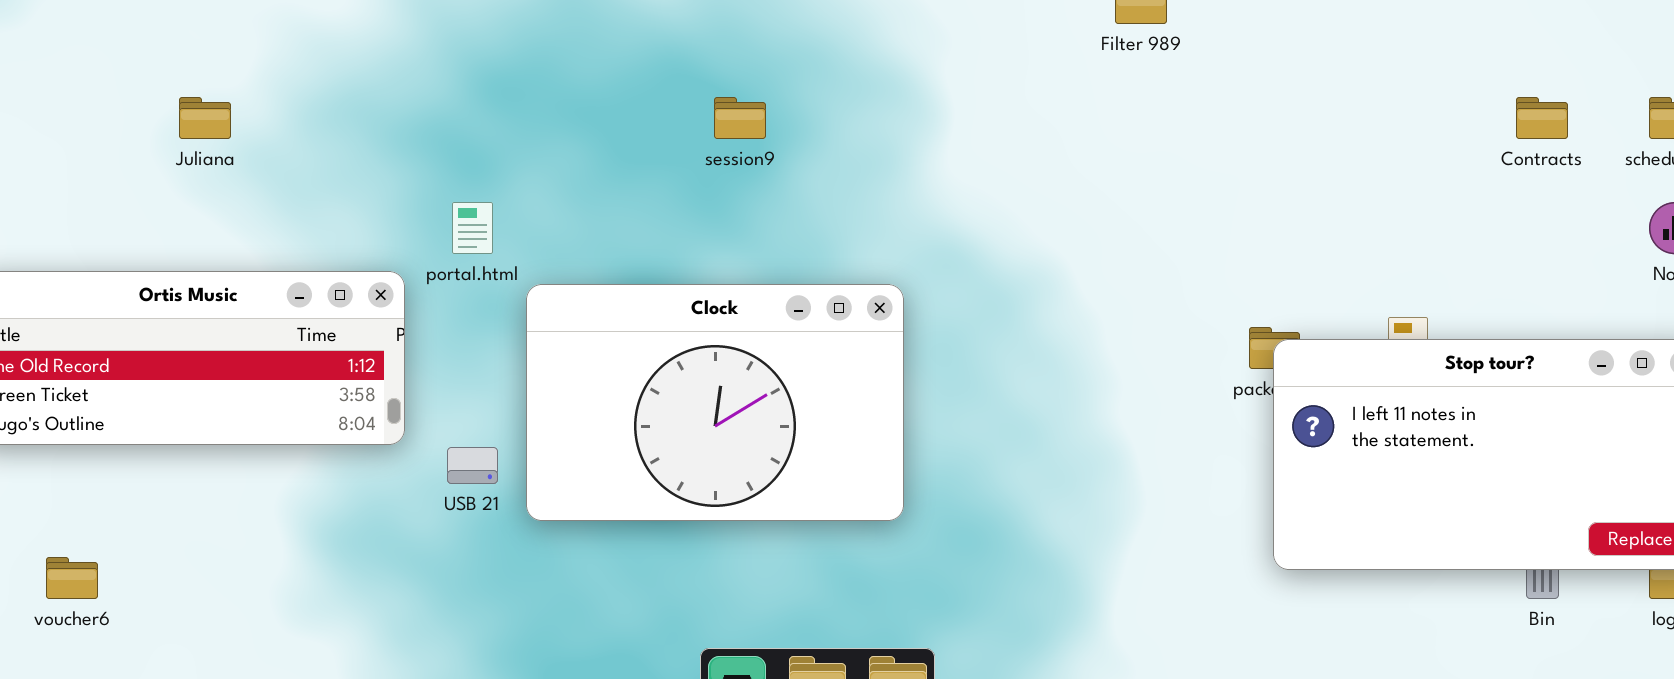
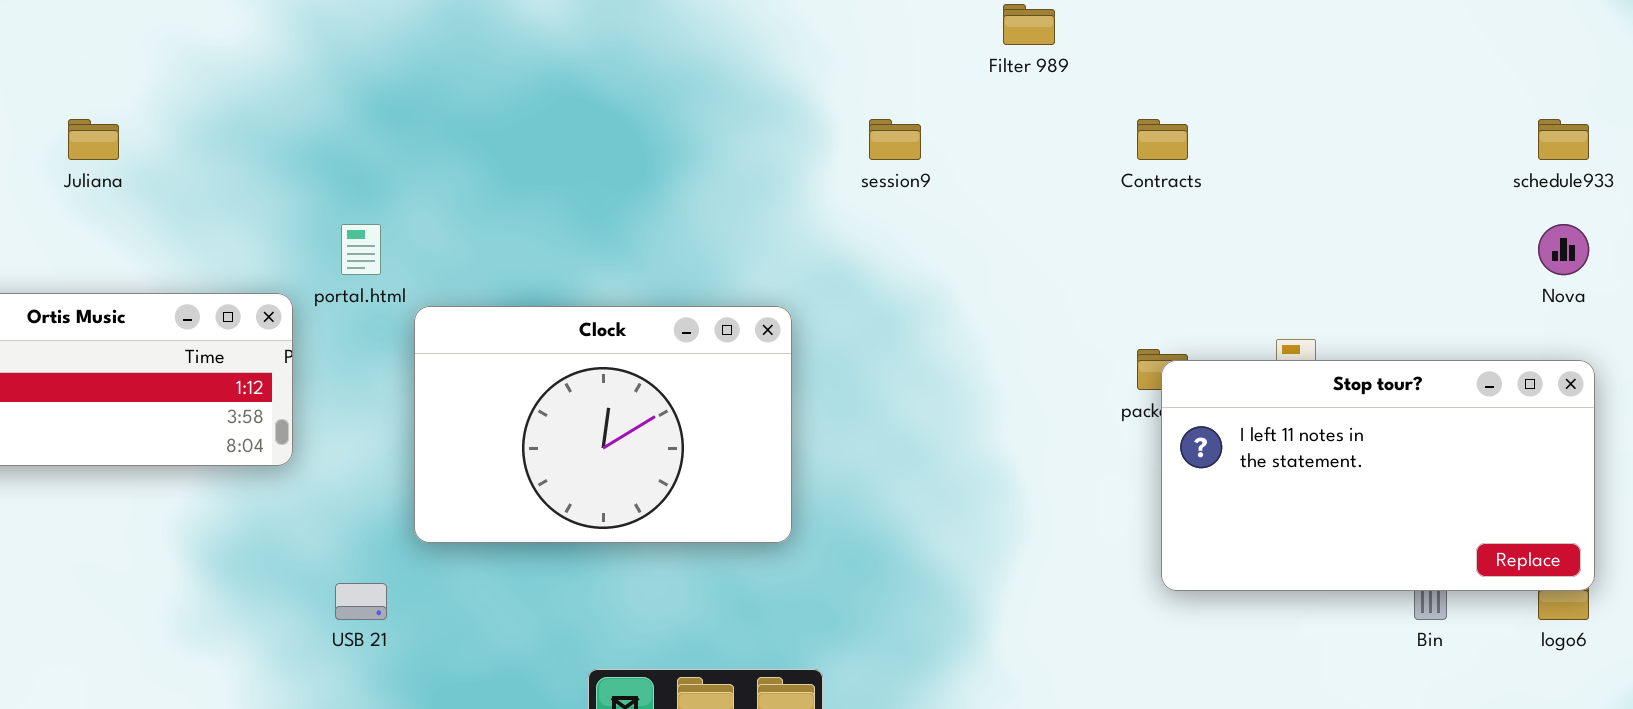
session9: [714,97,766,139] -> [869,119,921,160], moved
Contracts: [1516,97,1568,139] -> [1137,119,1188,160], moved
USB 21: [447,447,498,484] -> [335,583,387,620], moved

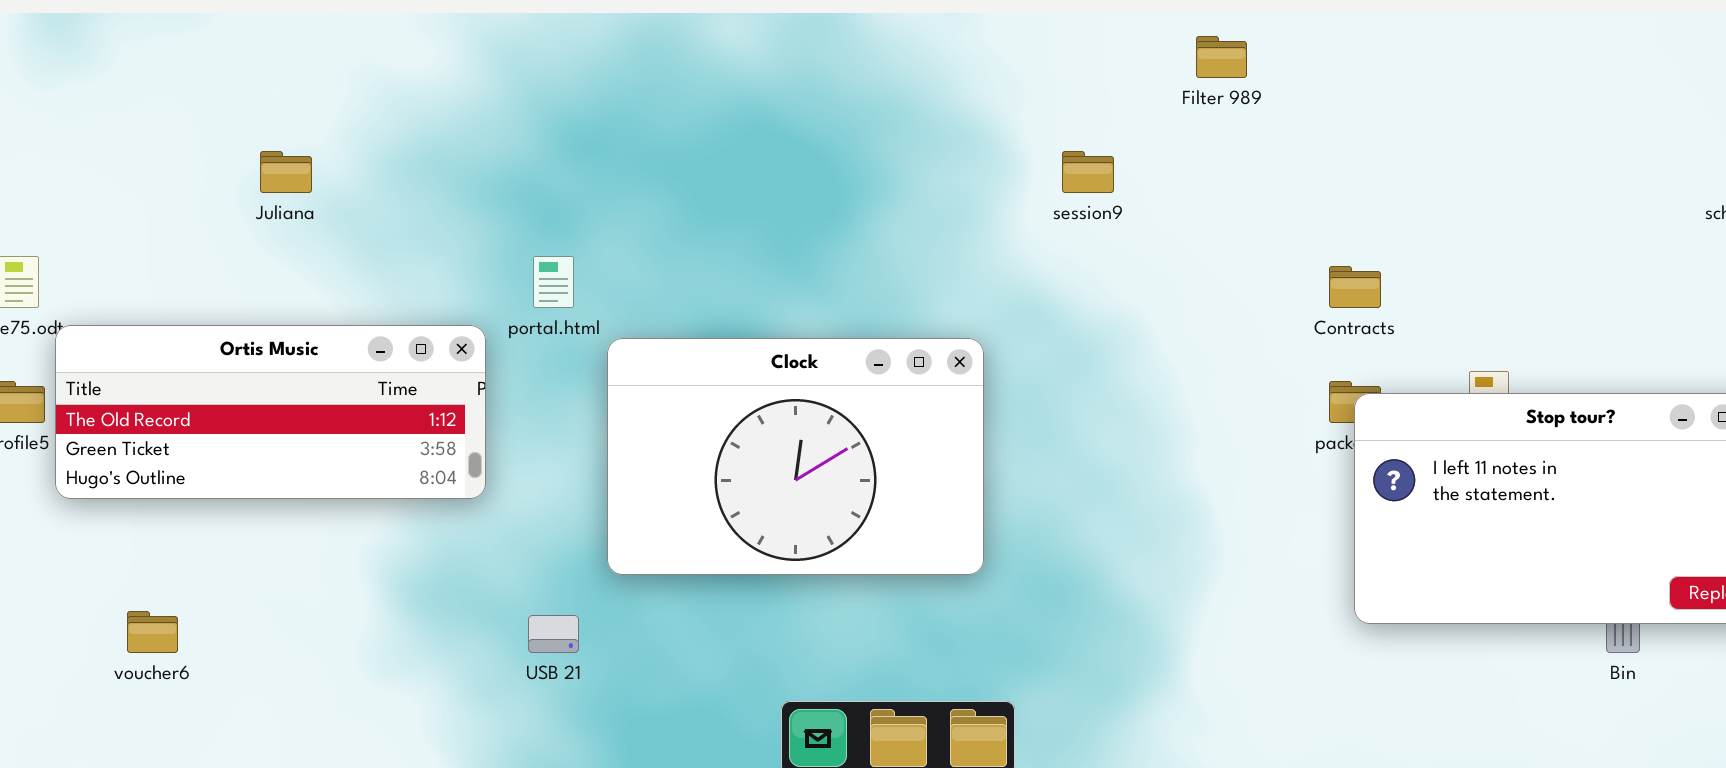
Contracts: [1137,119,1188,160] -> [1329,266,1381,308], moved

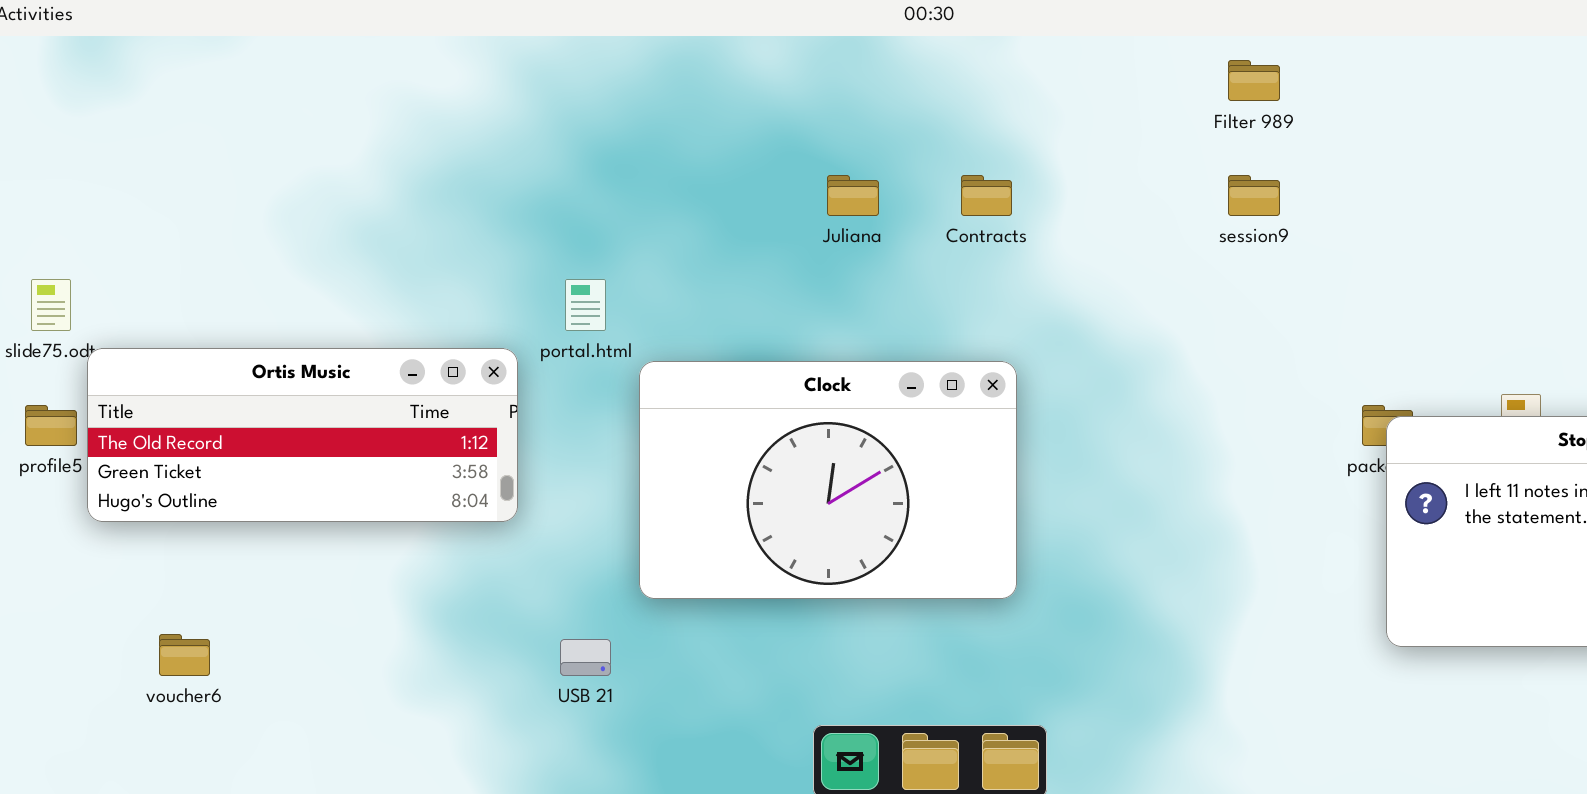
Juliana: [260,151,312,193] -> [827,175,879,216], moved
session9: [1062,151,1114,193] -> [1228,175,1280,216], moved
Contracts: [1329,266,1381,308] -> [961,175,1012,216], moved

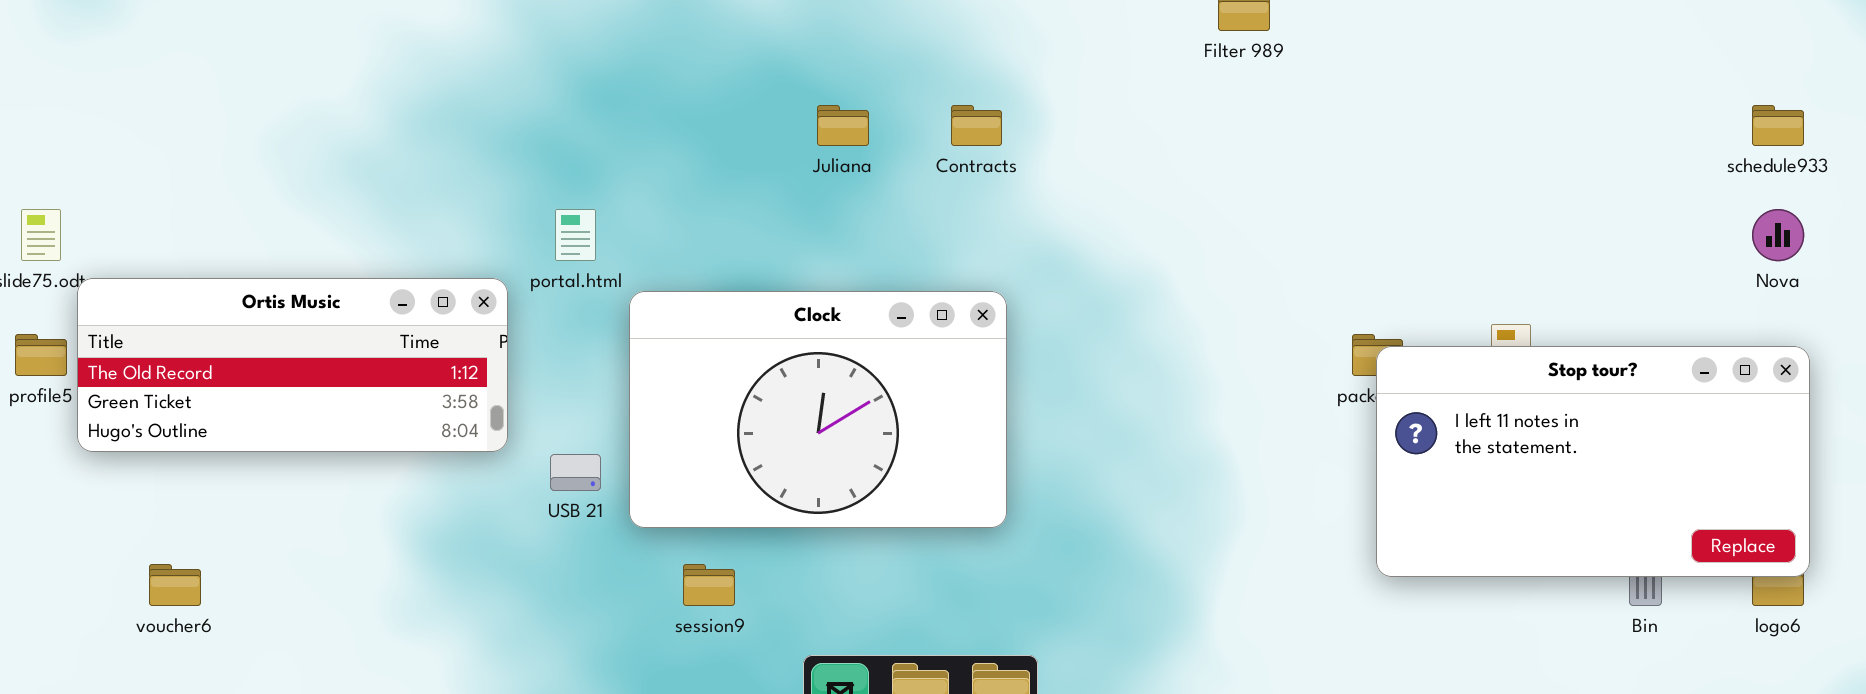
session9: [1228,175,1280,216] -> [683,564,735,606], moved
USB 21: [560,639,611,676] -> [550,454,601,491], moved

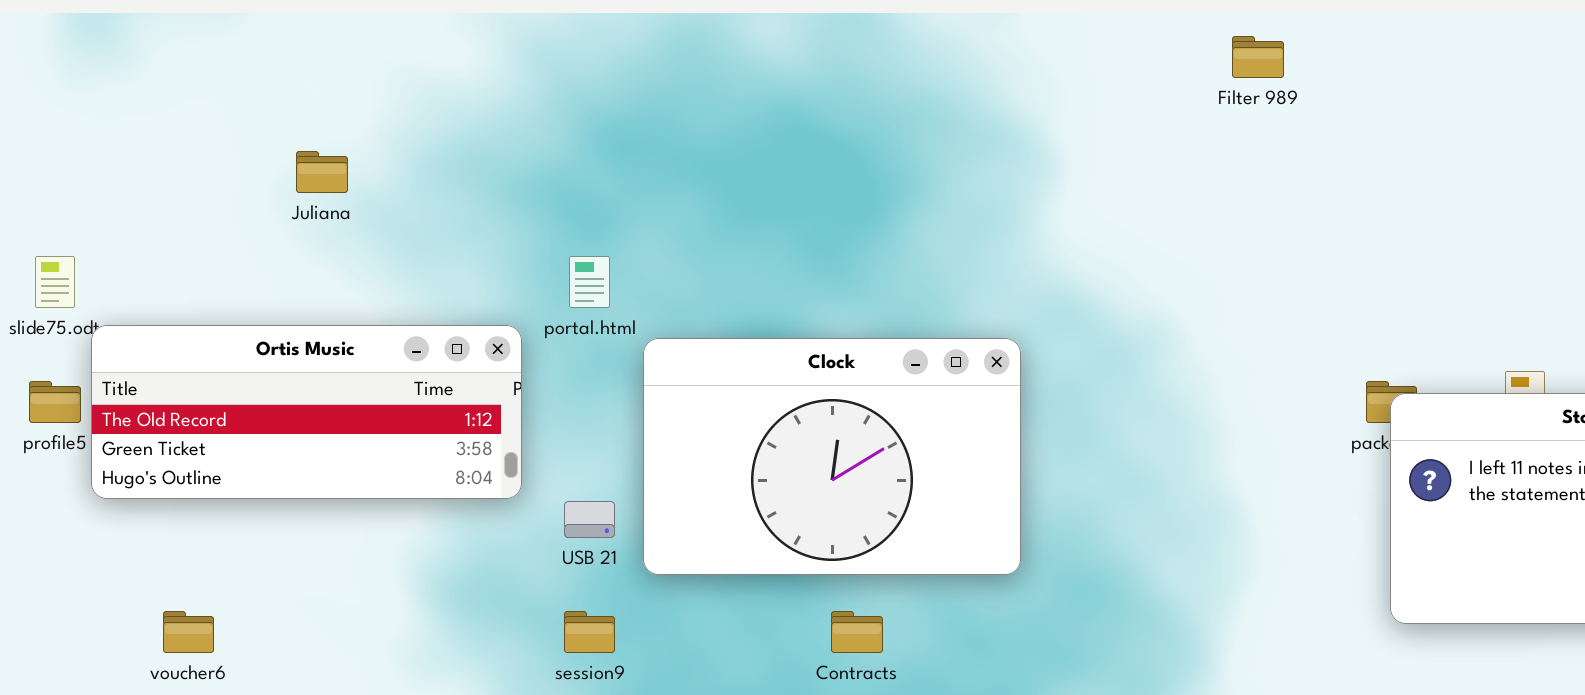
Juliana: [817,105,869,146] -> [296,151,348,193], moved
Contracts: [951,105,1002,146] -> [831,611,883,653], moved
session9: [683,564,735,606] -> [564,611,615,653], moved

